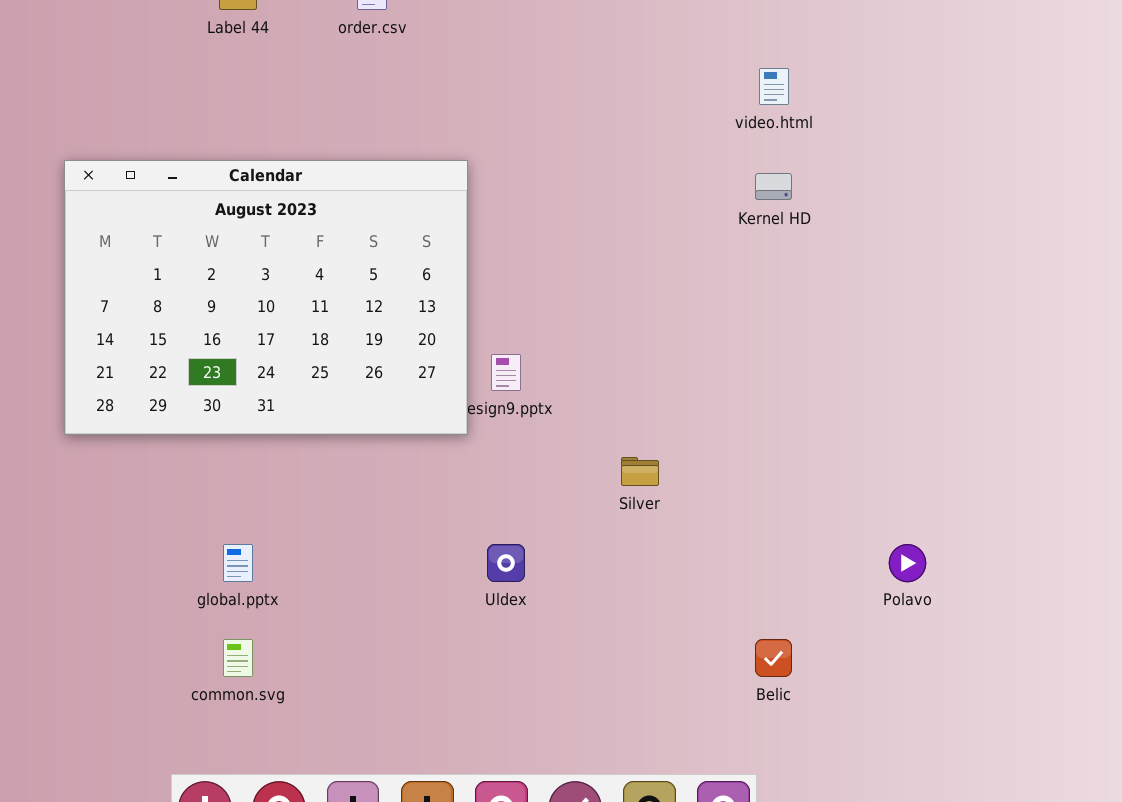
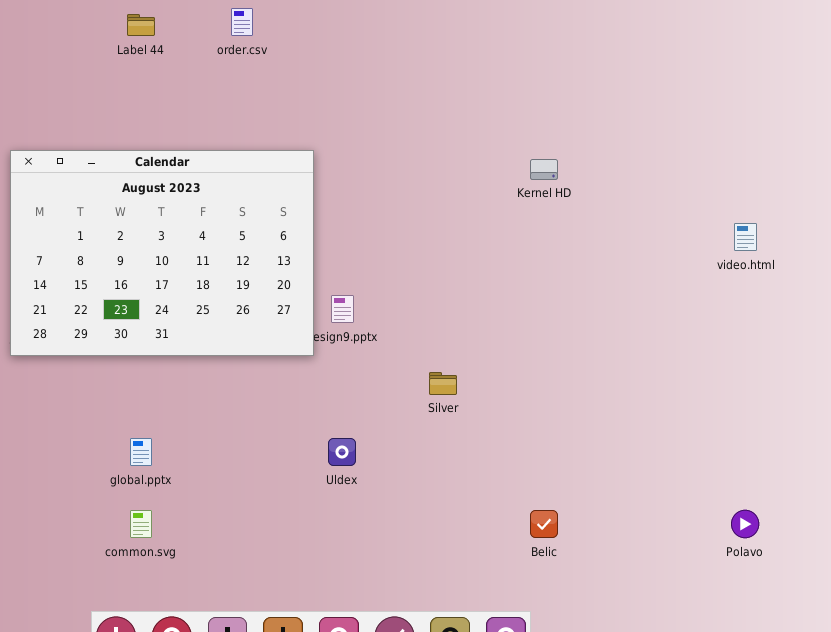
video.html: [759,68,789,105] -> [734,223,757,251], moved
Polavo: [889,544,926,582] -> [731,510,759,538], moved

